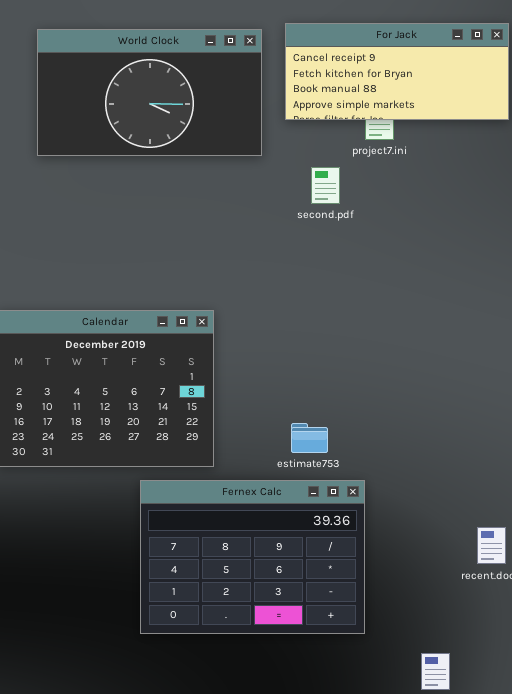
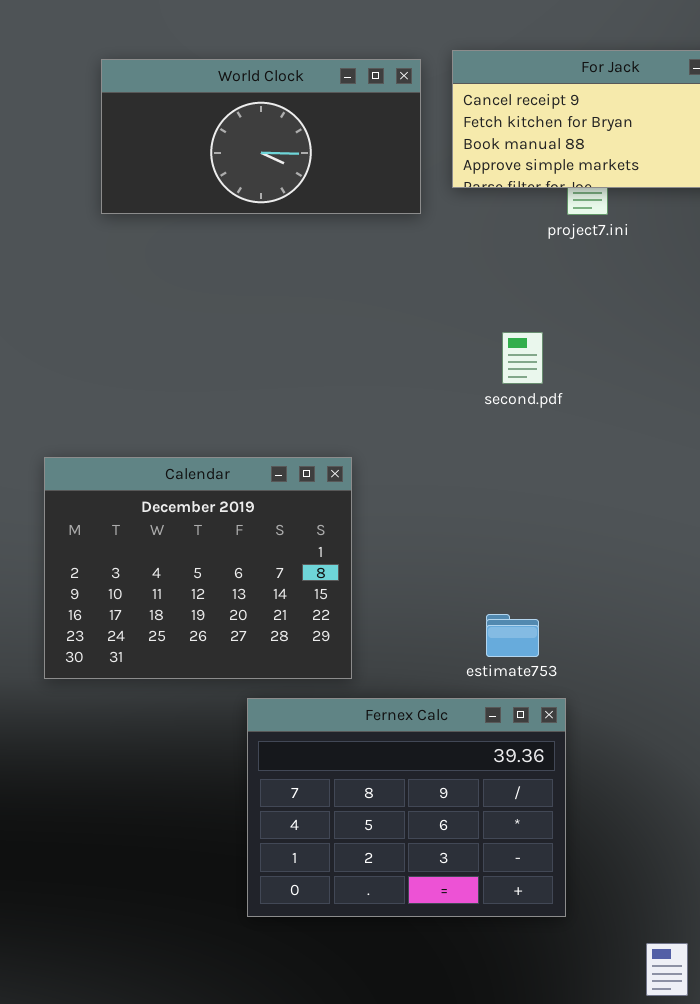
World Clock: [37,29,262,156] -> [101,59,421,214], resized
second.pdf: [311,167,340,204] -> [502,332,543,384], moved
estimate753: [291,423,328,453] -> [486,614,539,657], moved

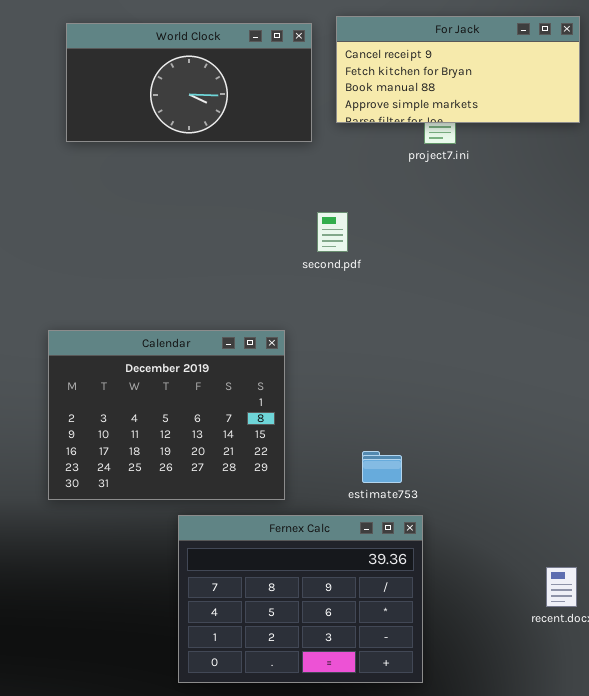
second.pdf: [502,332,543,384] -> [317,212,348,252], moved
Calendar: [44,457,352,679] -> [48,330,285,500], moved

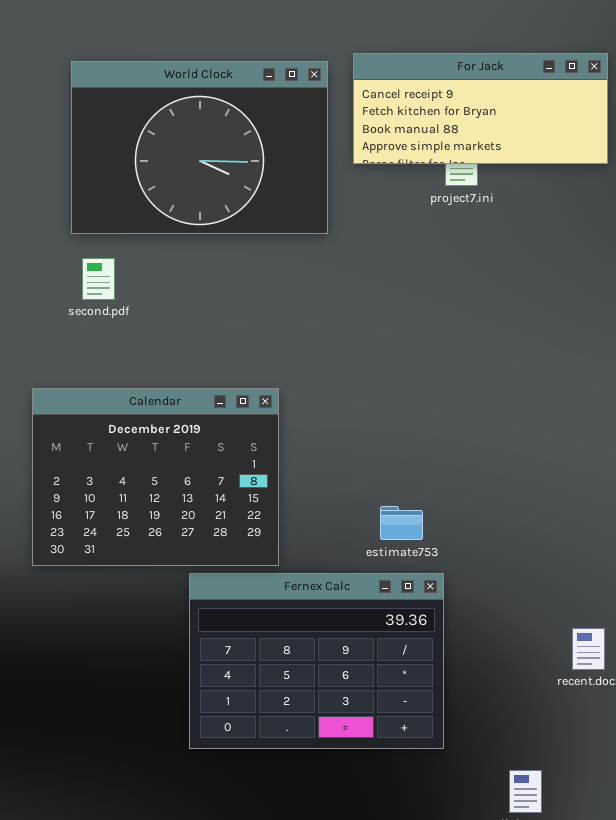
World Clock: [66,23,312,142] -> [71,61,328,234], resized
second.pdf: [317,212,348,252] -> [82,258,115,300], moved
Calendar: [48,330,285,500] -> [32,388,279,566], moved

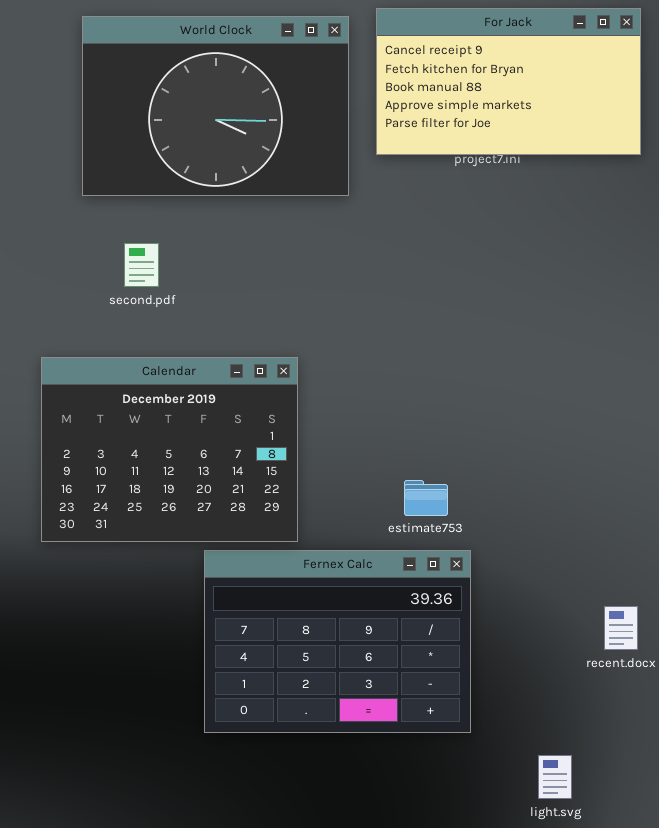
For Jack: [353,53,608,164] -> [376,8,641,155], resized
second.pdf: [82,258,115,300] -> [124,243,159,287], moved

